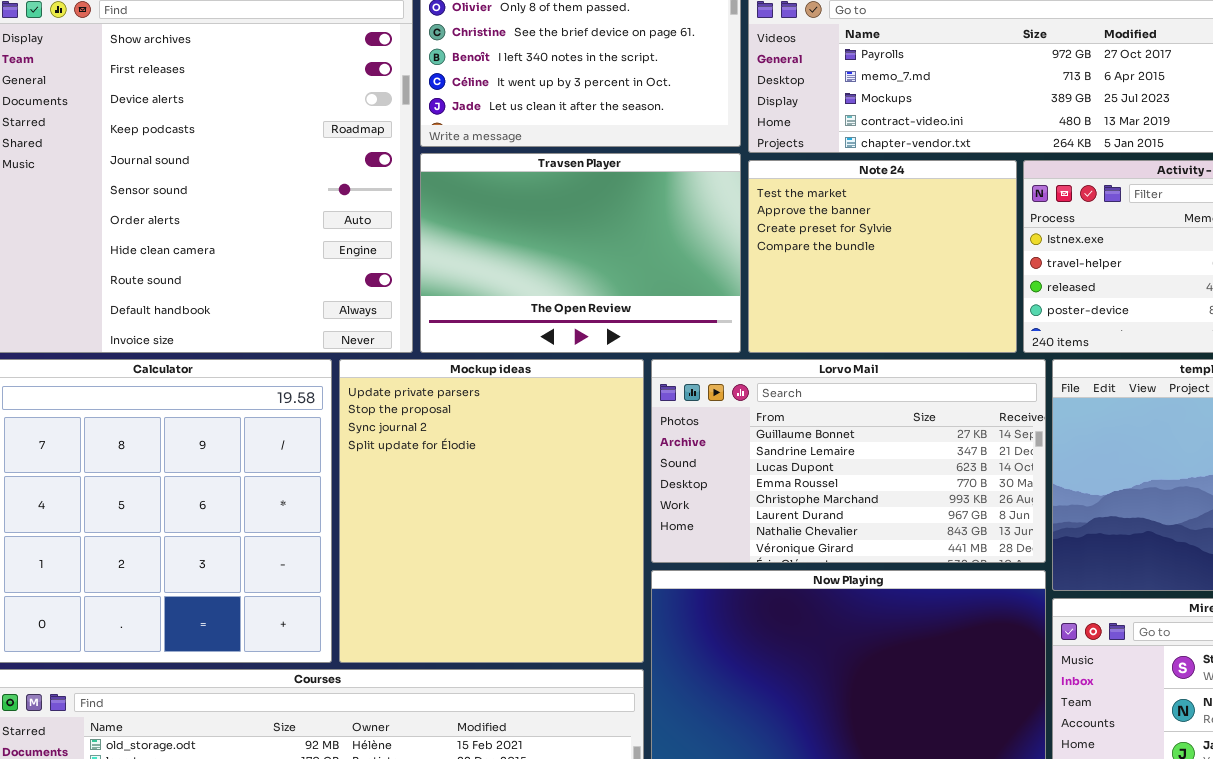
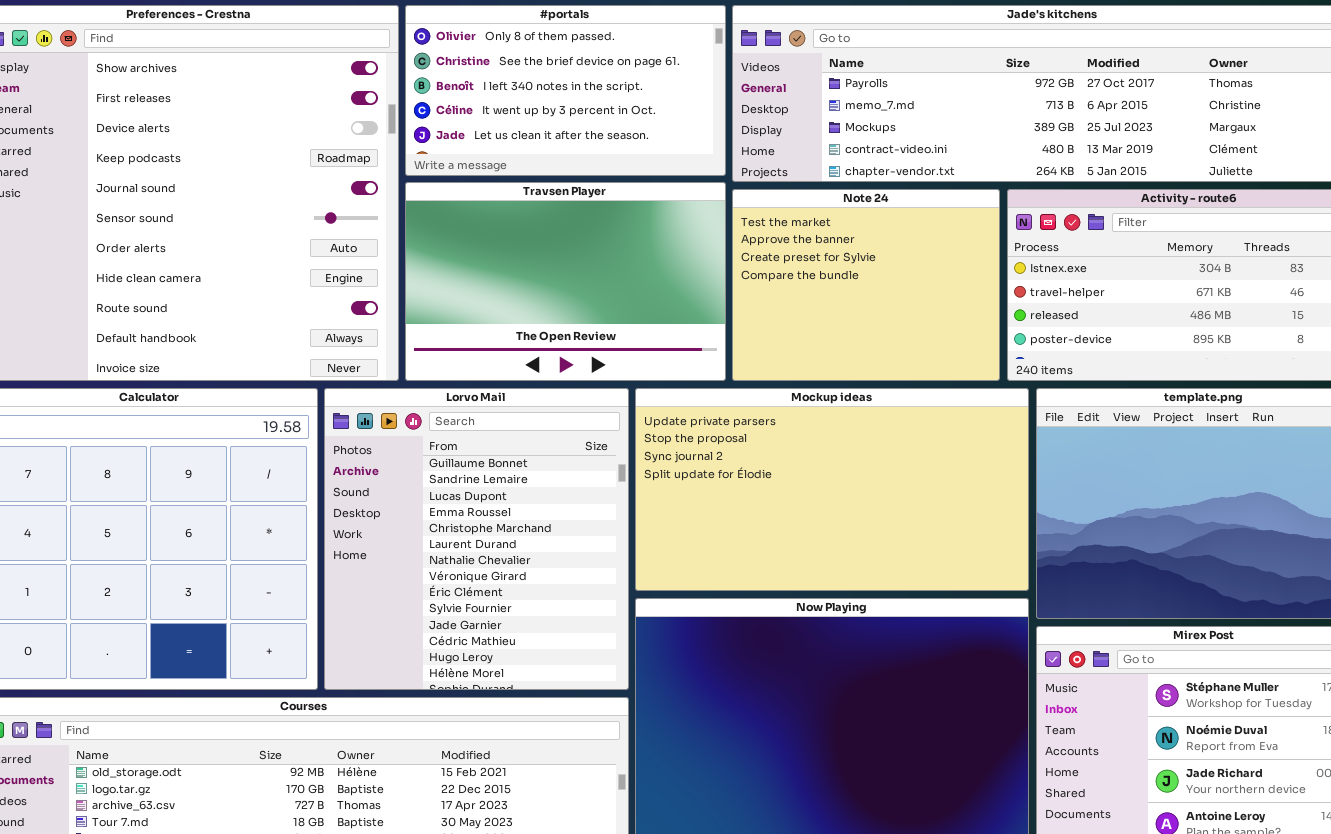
Mockup ideas: [339,359,644,663] -> [635,388,1029,591], moved, resized
Lorvo Mail: [651,359,1046,563] -> [324,388,629,690], moved, resized

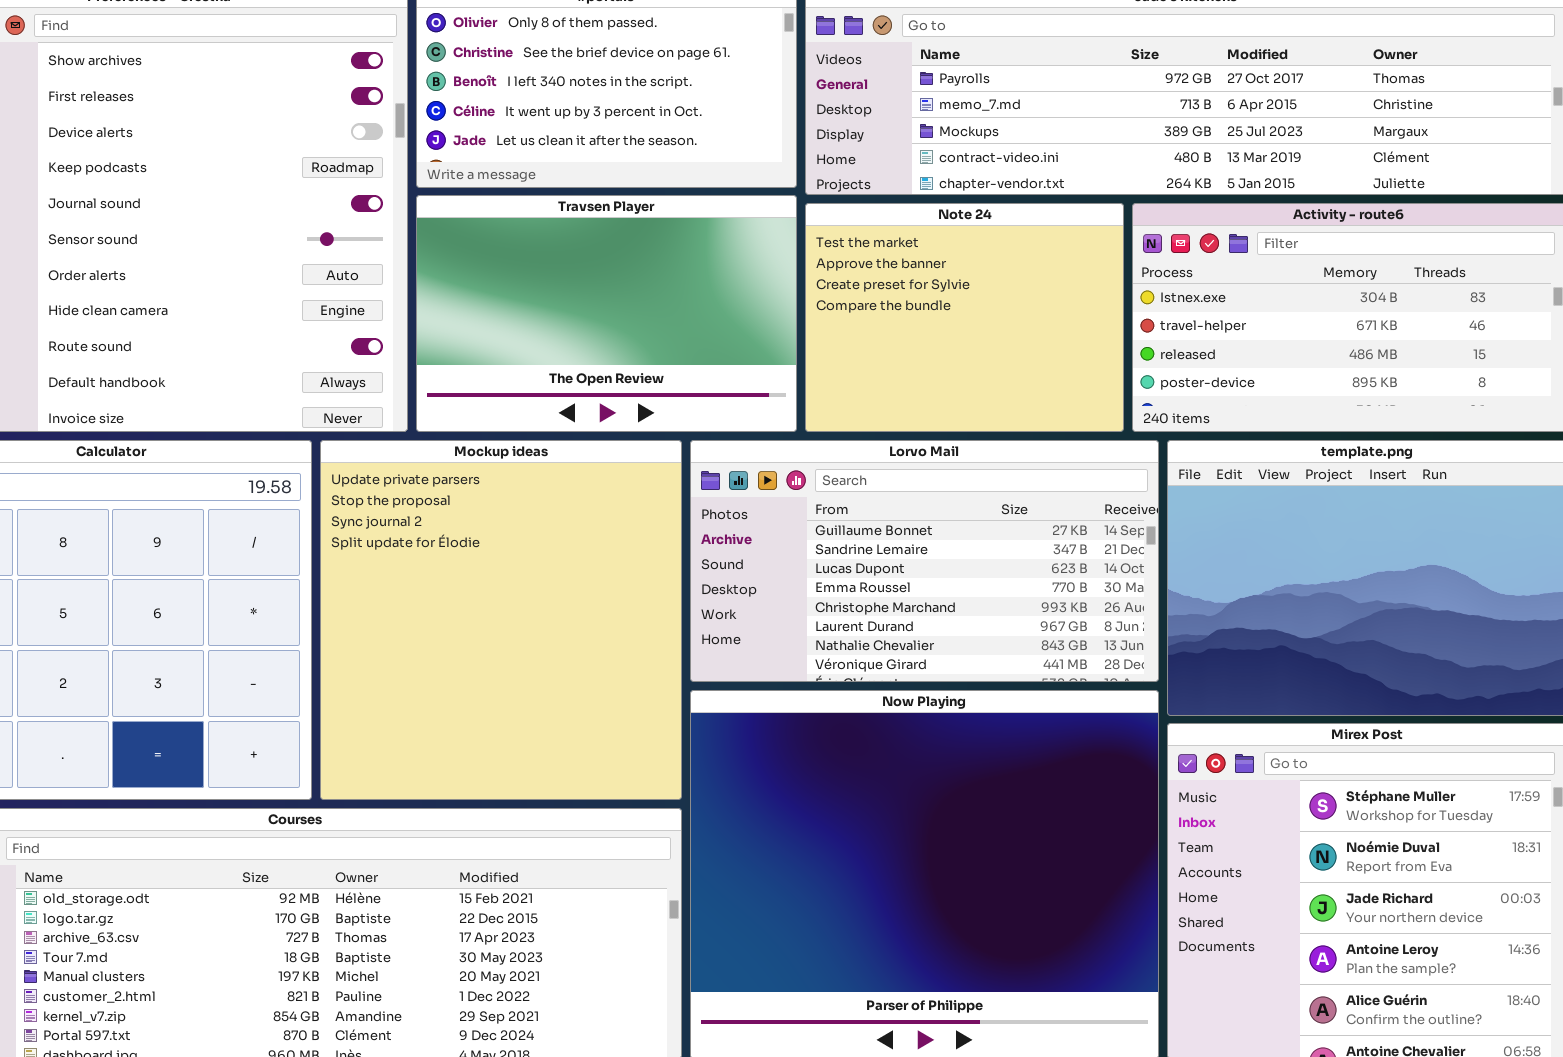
Lorvo Mail: [324,388,629,690] -> [690,440,1159,682], moved, resized
Mockup ideas: [635,388,1029,591] -> [320,440,682,800], moved, resized

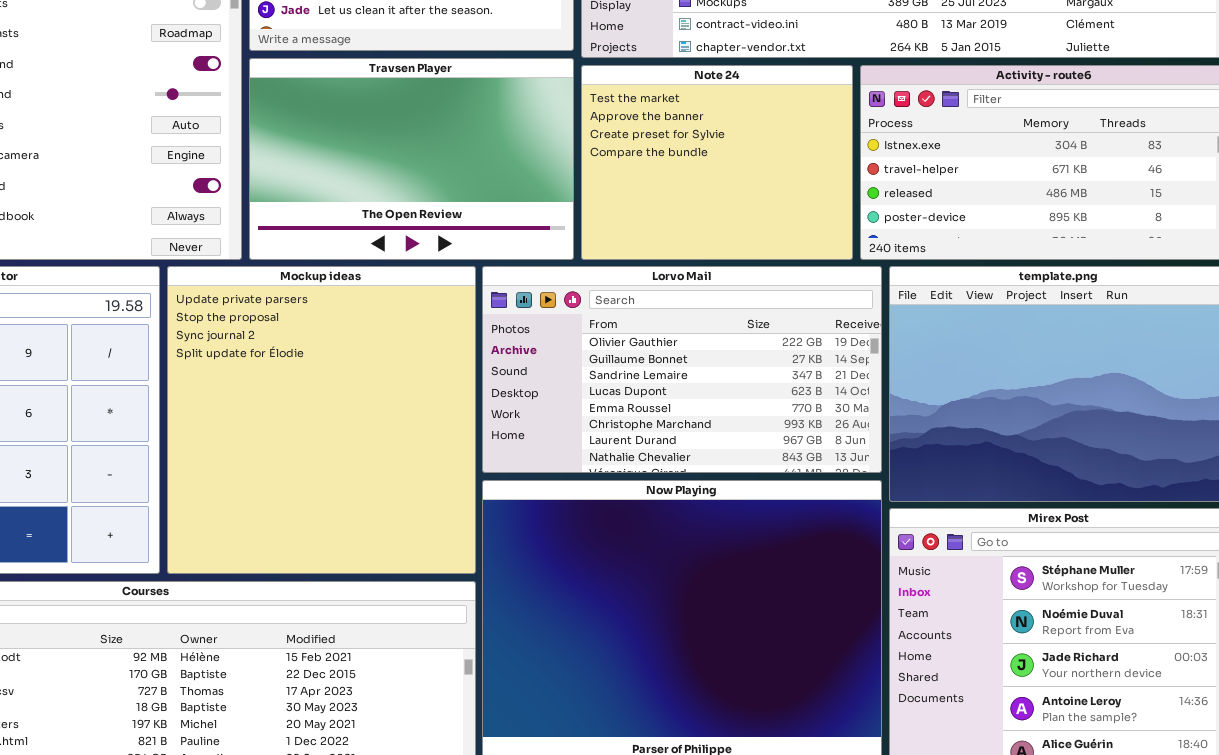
Lorvo Mail: [690,440,1159,682] -> [482,266,882,473], scrolled up 1 row

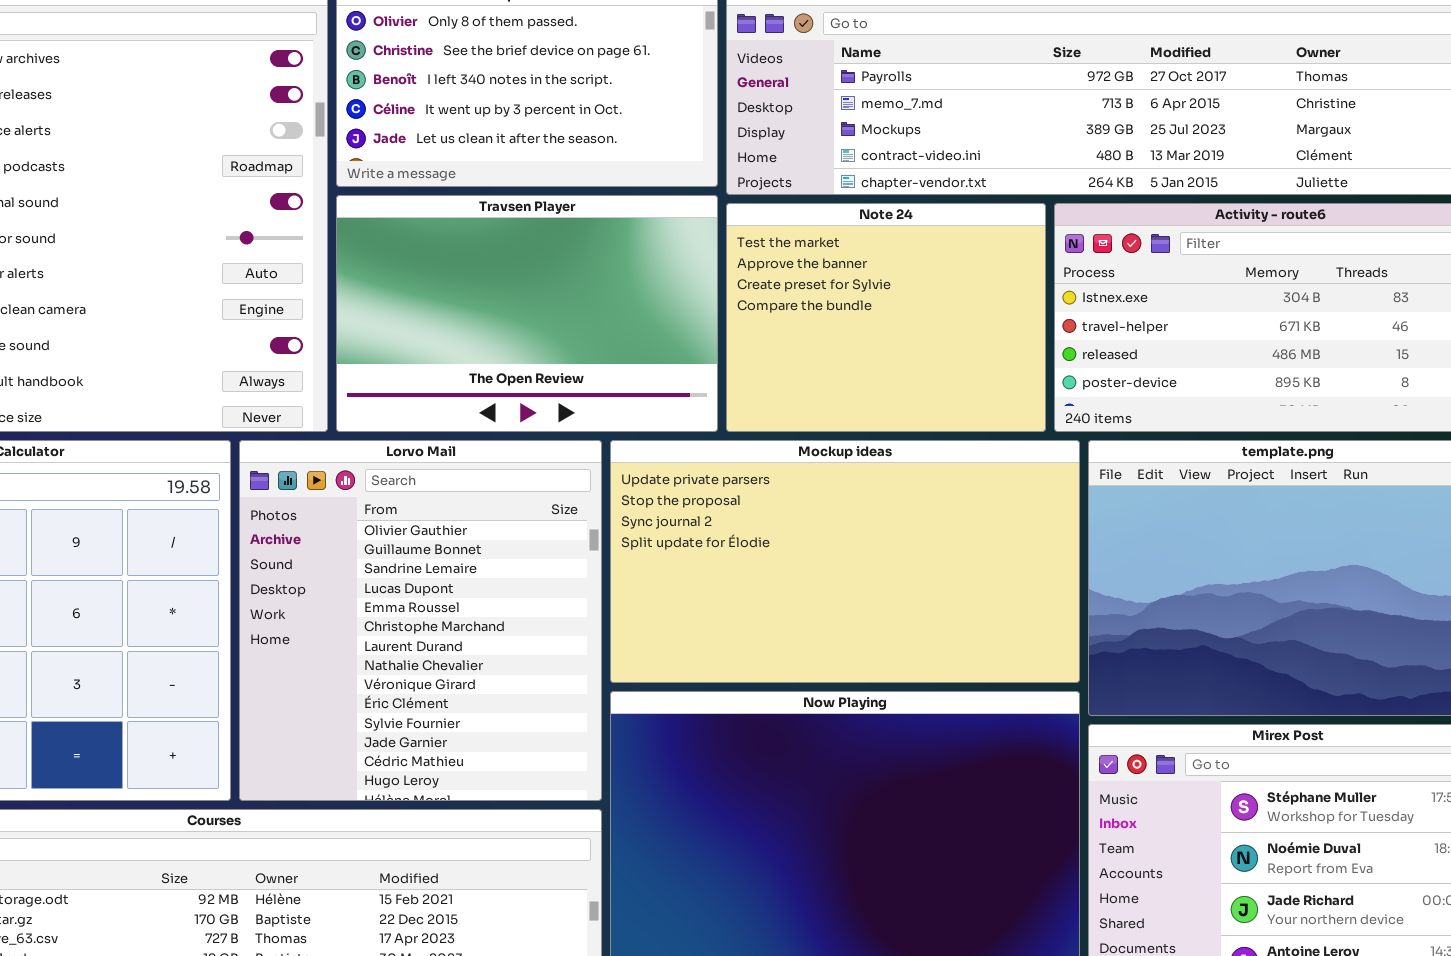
Mockup ideas: [167,266,476,574] -> [610,440,1080,683], moved, resized
Lorvo Mail: [482,266,882,473] -> [239,440,602,801], moved, resized

